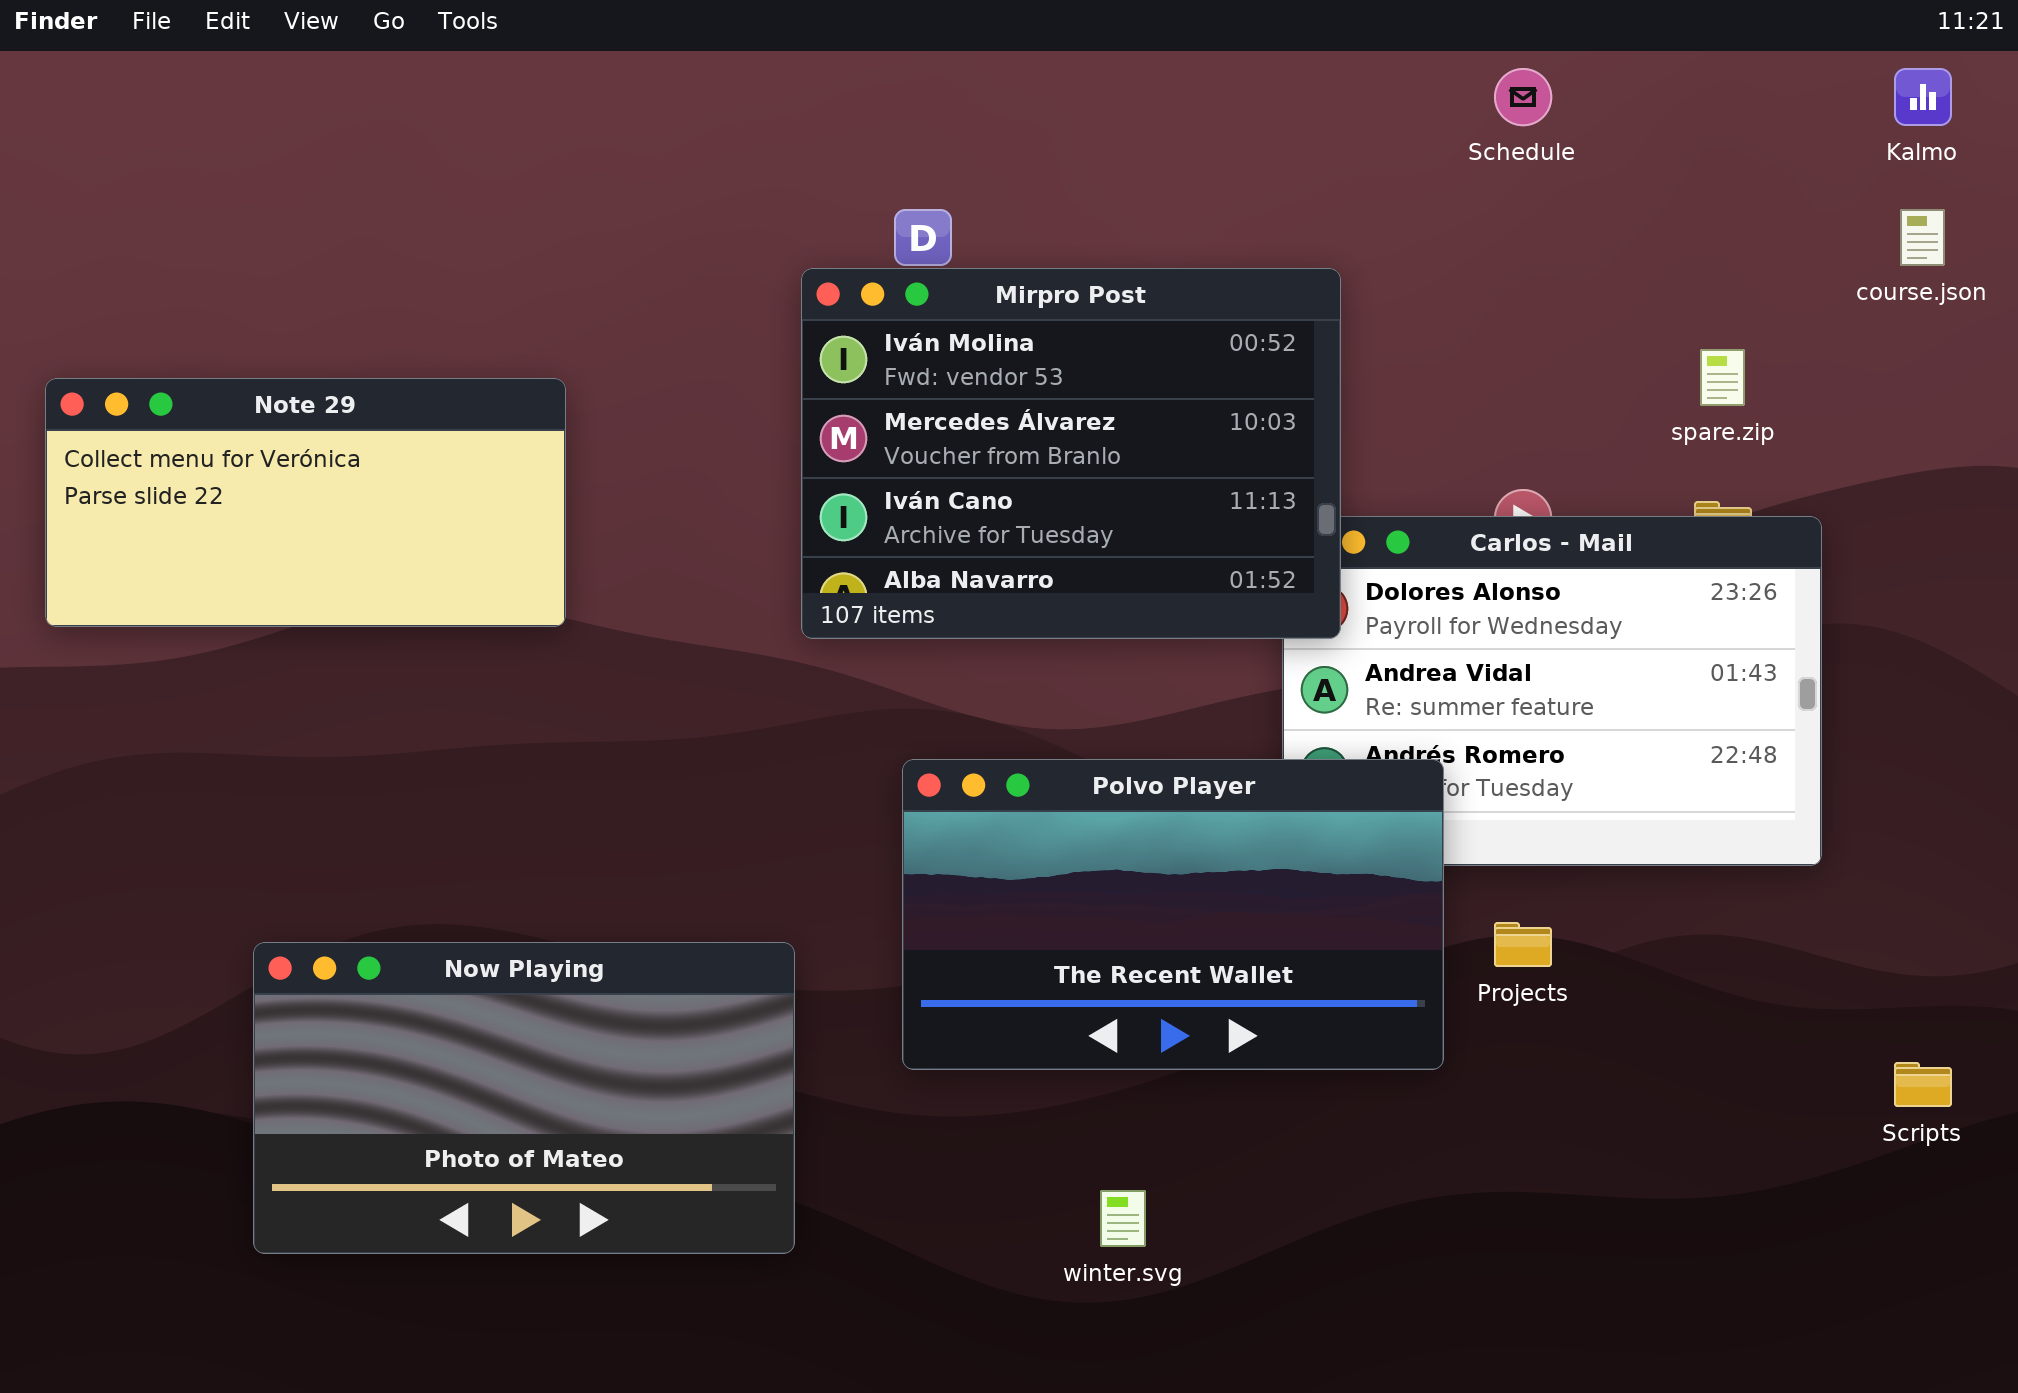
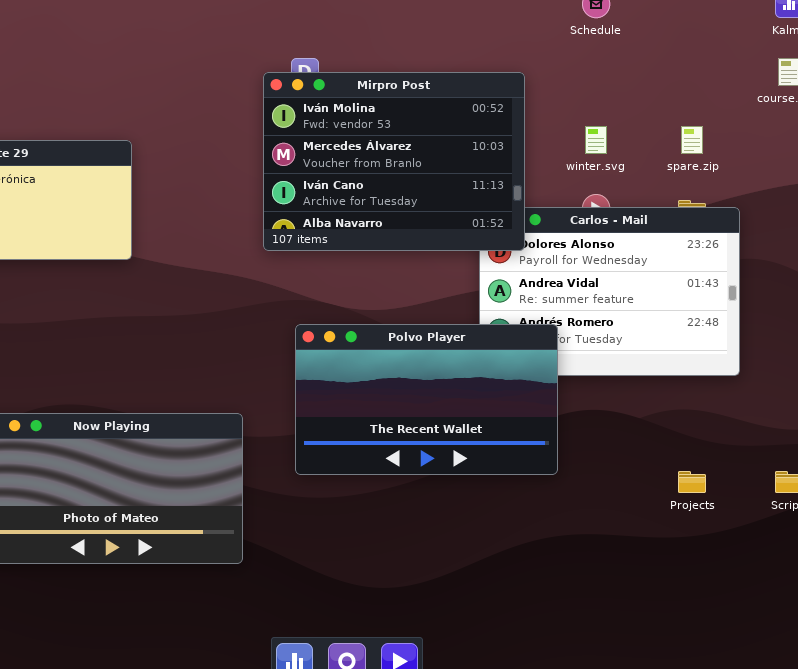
Mirpro Post: [801,268,1341,639] -> [263,72,525,251], moved
Projects: [1494,922,1552,967] -> [678,471,706,493], moved
winter.svg: [1100,1190,1146,1247] -> [585,126,607,154], moved

